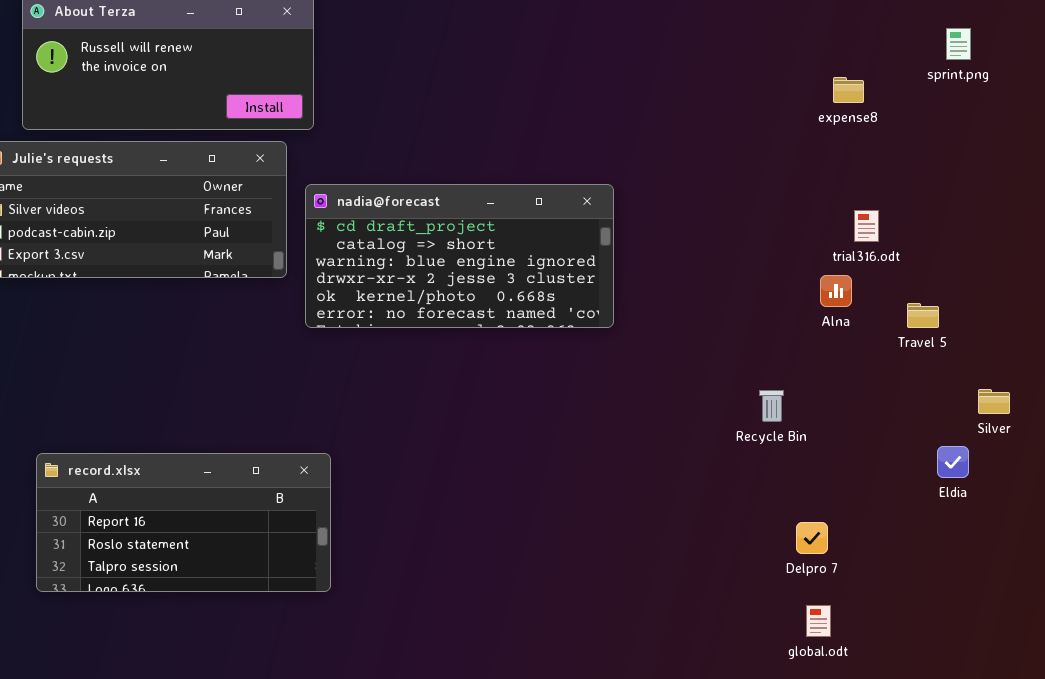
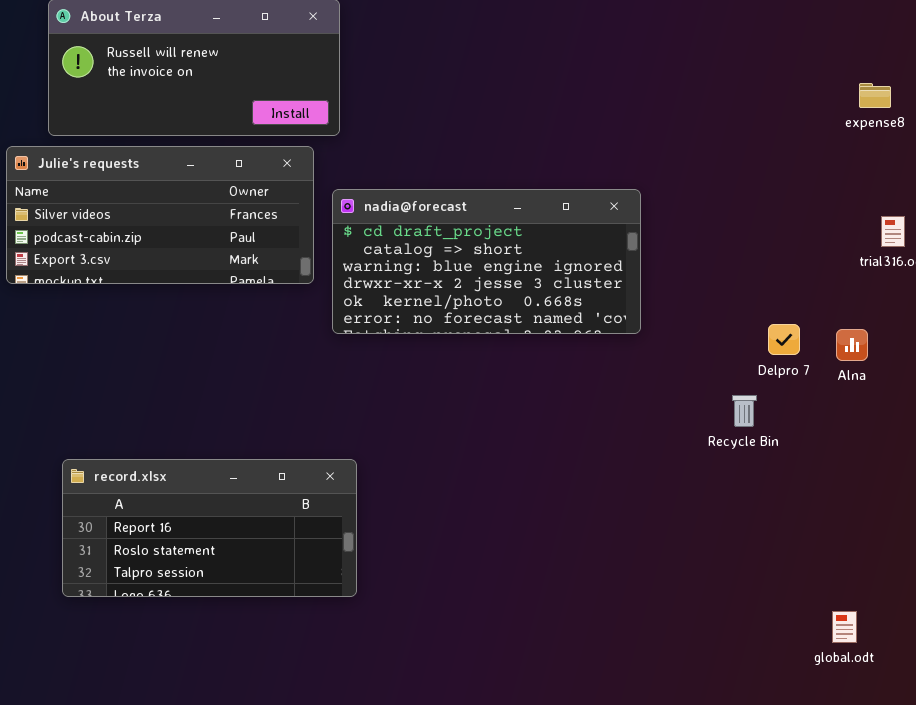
Alna: [820,275,852,307] -> [836,329,868,361], moved
Recycle Bin: [759,390,784,422] -> [732,395,757,427], moved
Delpro 7: [796,522,828,554] -> [768,324,800,355], moved

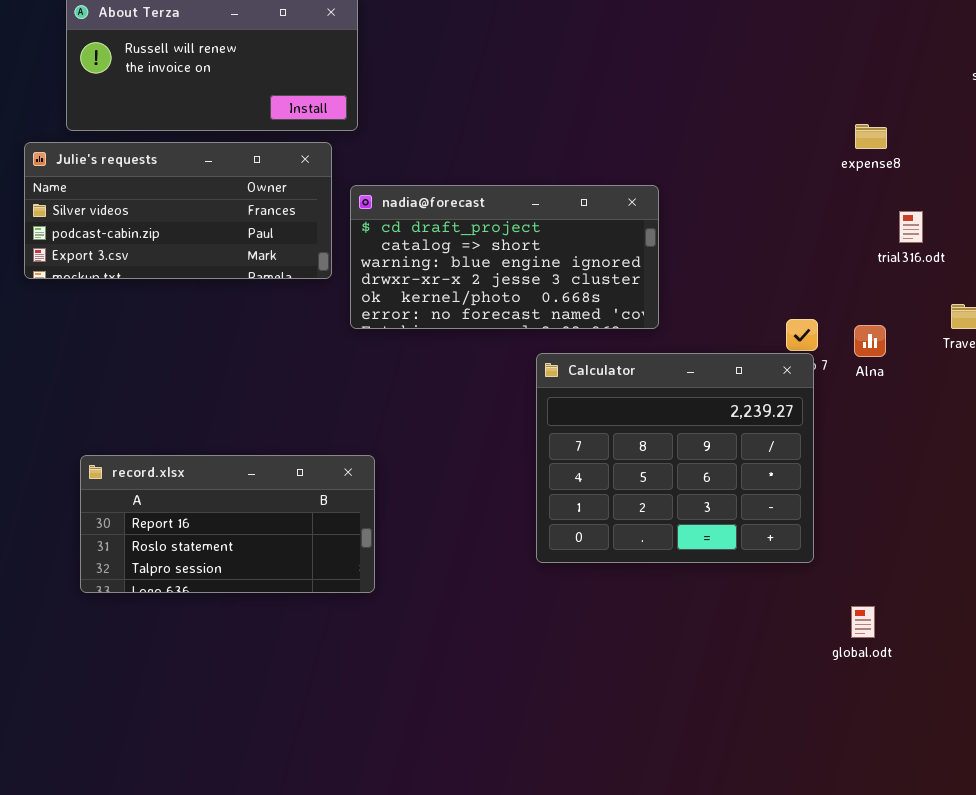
expense8: [859,83,891,108] -> [855,124,887,149], moved
Calculator: none -> [536,353,814,563], opened

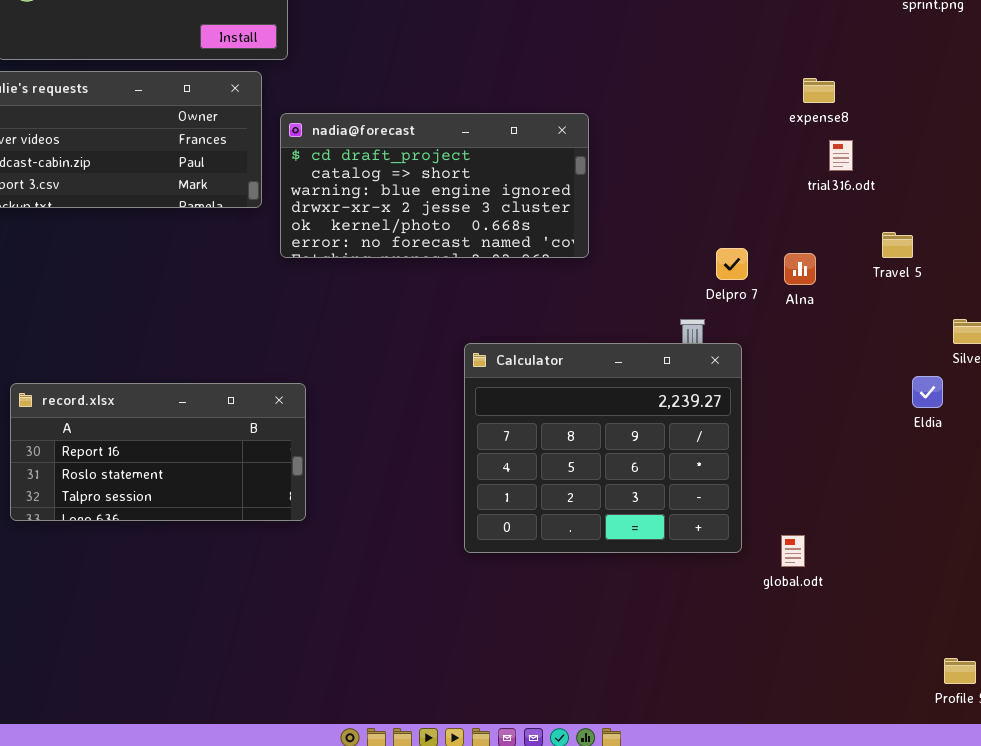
expense8: [855,124,887,149] -> [803,78,835,103], moved
Calculator: [536,353,814,563] -> [464,343,742,553], moved

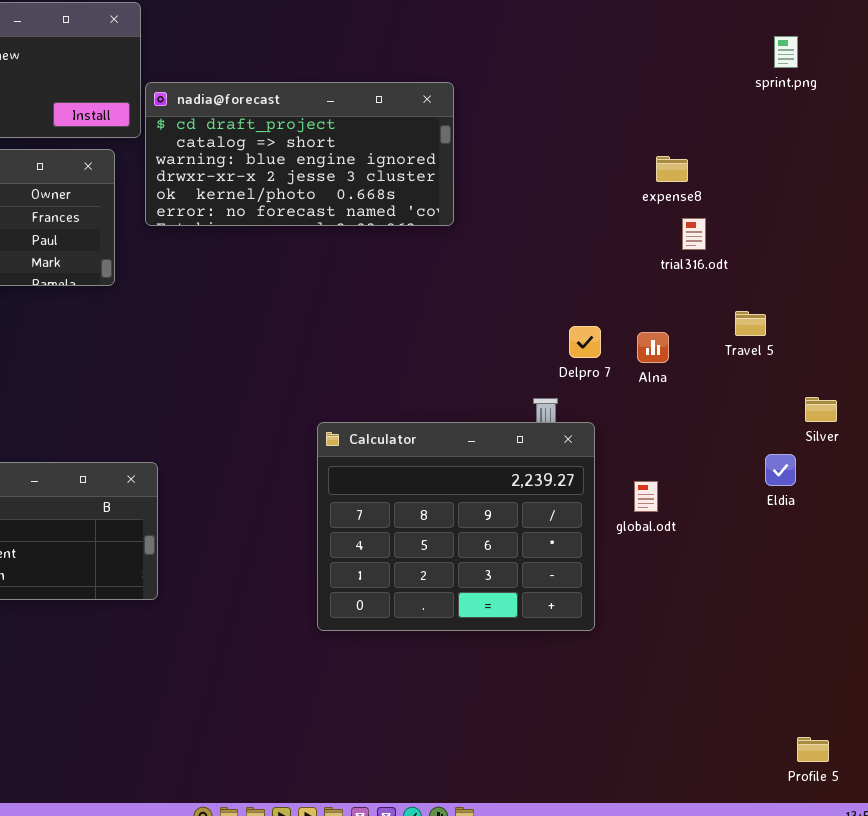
nadia@forecast: [280,113,589,258] -> [145,82,454,226], moved
global.odt: [781,535,805,567] -> [634,481,658,512], moved

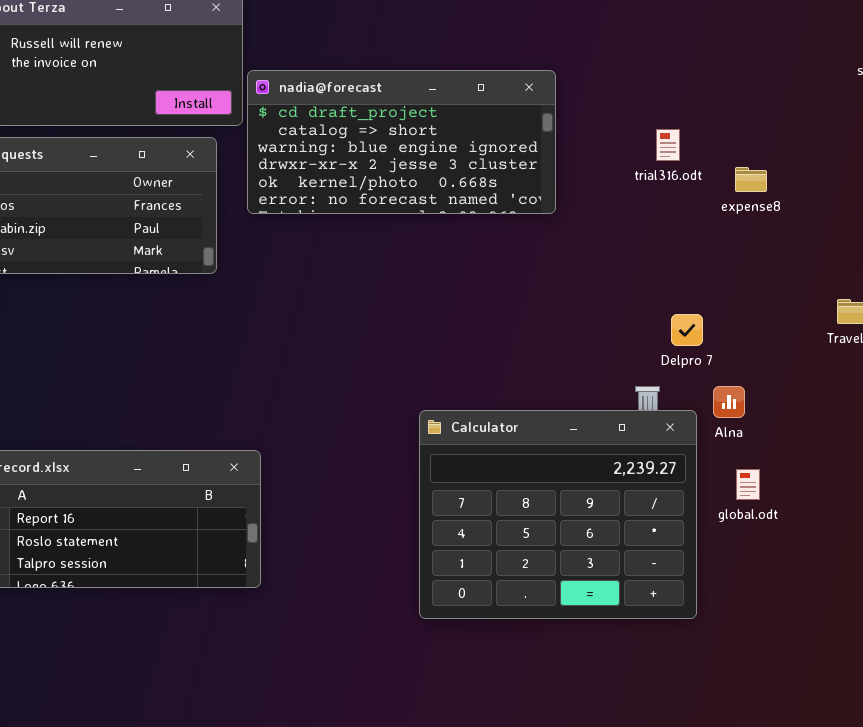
expense8: [656,156,688,182] -> [735,167,767,192], moved
trial316.odt: [682,218,706,250] -> [656,129,680,161], moved
Alna: [637,332,669,363] -> [713,386,745,418], moved

